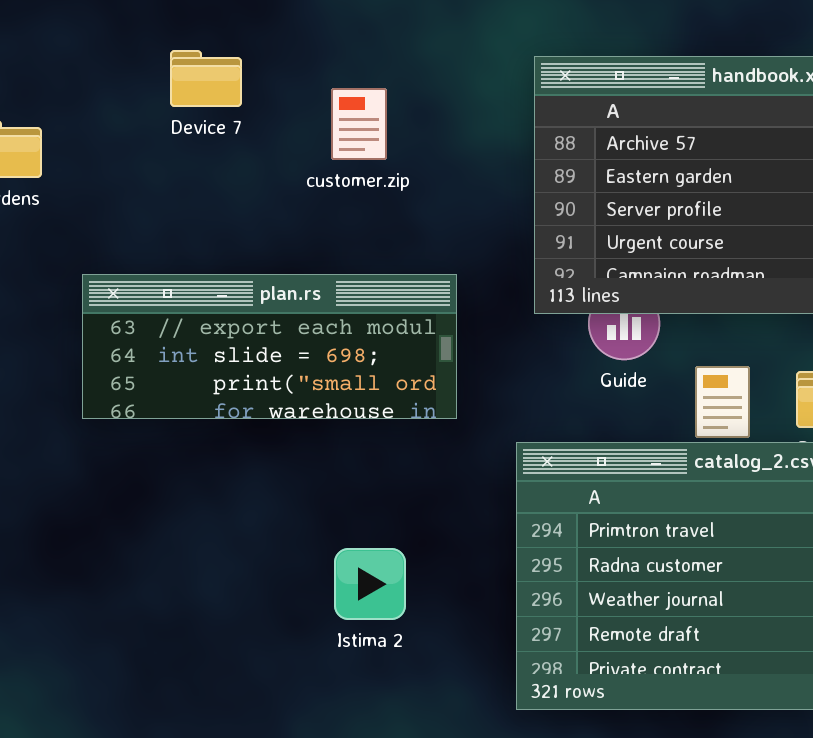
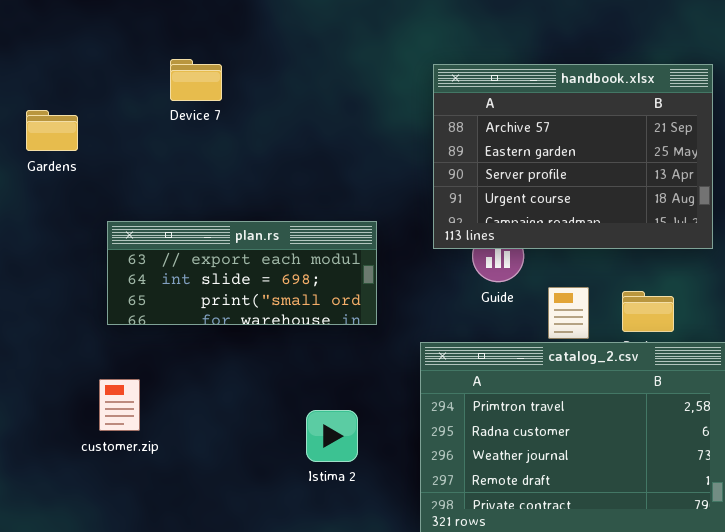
customer.zip: [331,88,387,160] -> [99,379,140,431], moved
Istima 2: [334,548,406,620] -> [306,410,358,462], moved

